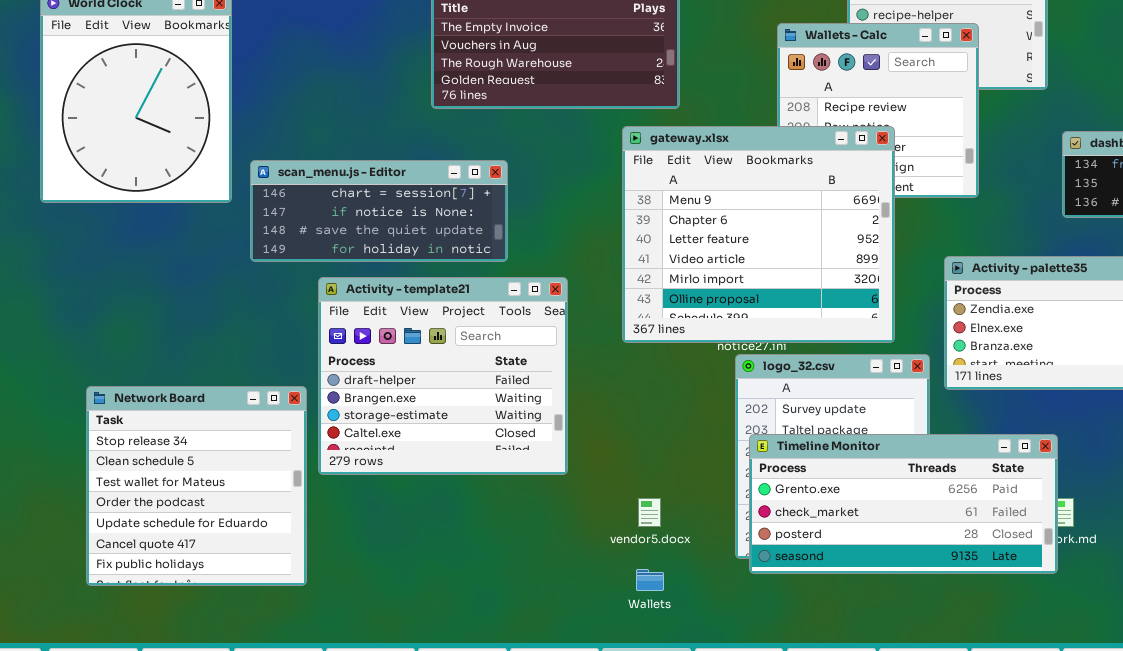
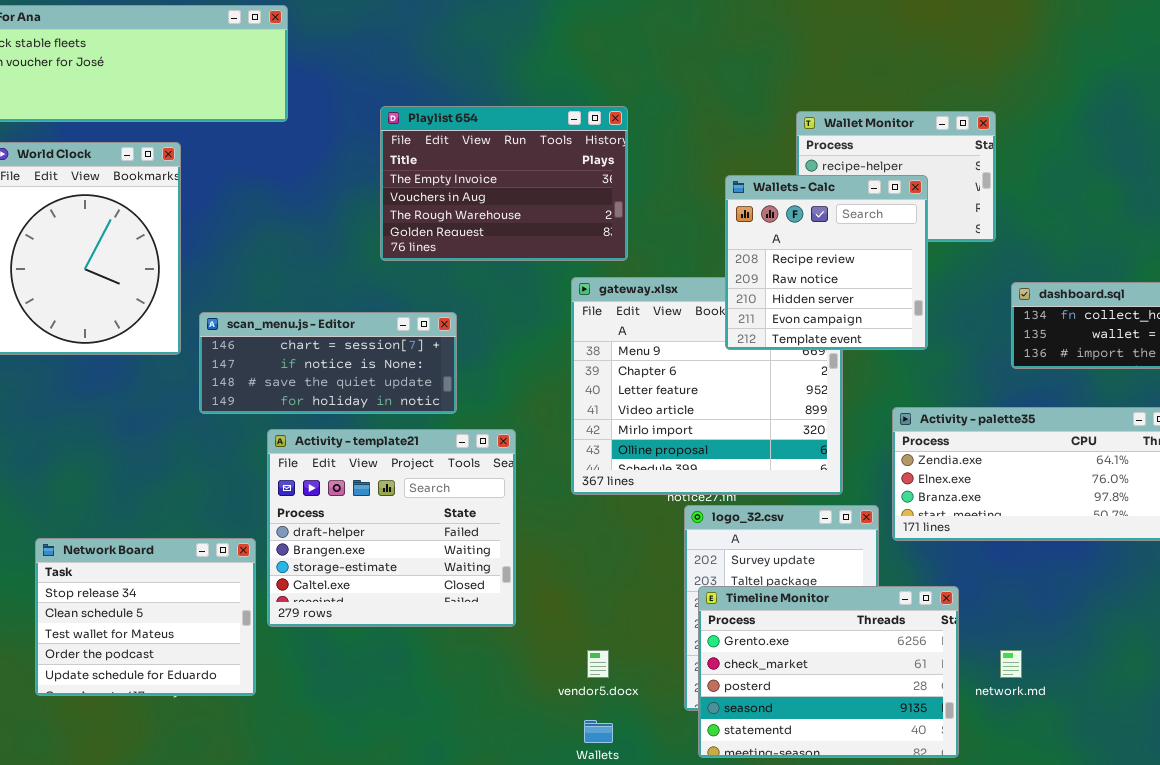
Wallets - Calc: [777,23,979,198] -> [725,175,928,350], raised
Network Board: [86,386,307,586] -> [35,538,256,696], resized
Timeline Monitor: [749,434,1058,574] -> [698,586,959,758], resized

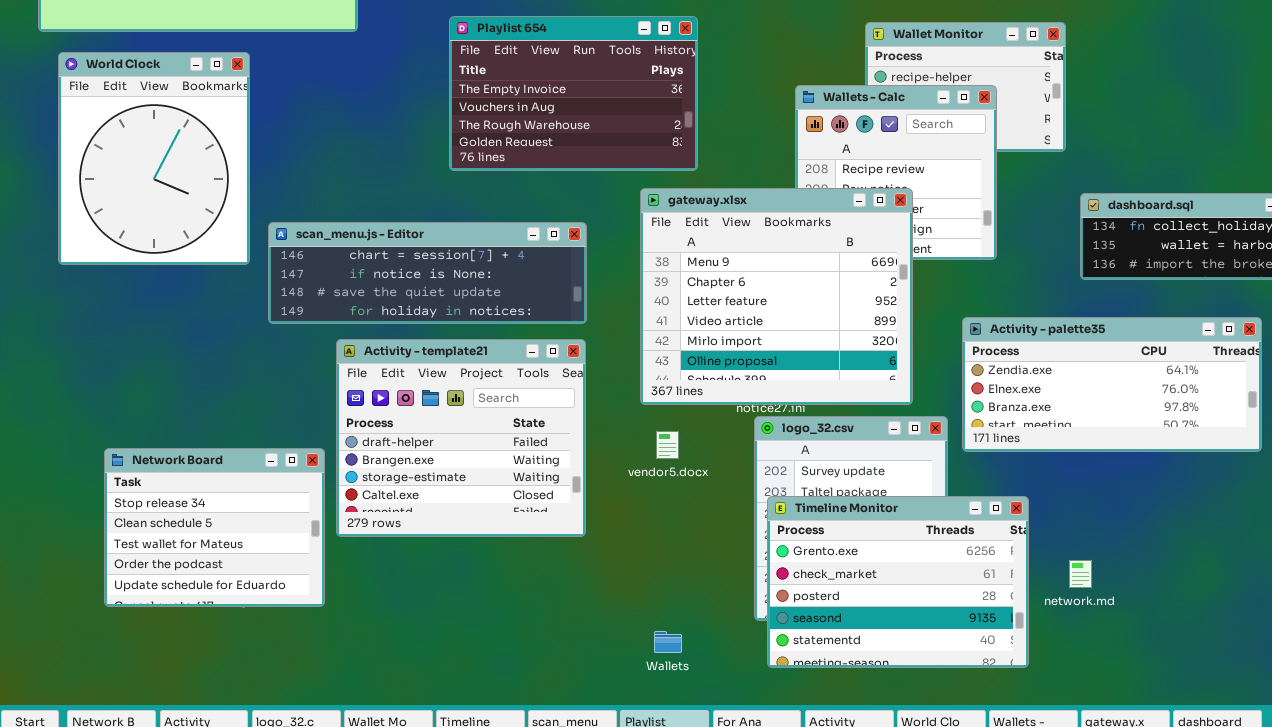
gateway.xlsx: [571,277,843,495] -> [640,188,913,405], raised
scan_menu.js - Editor: [199,312,457,414] -> [268,222,587,324], resized
vendor5.docx: [587,650,609,678] -> [656,431,679,459], moved

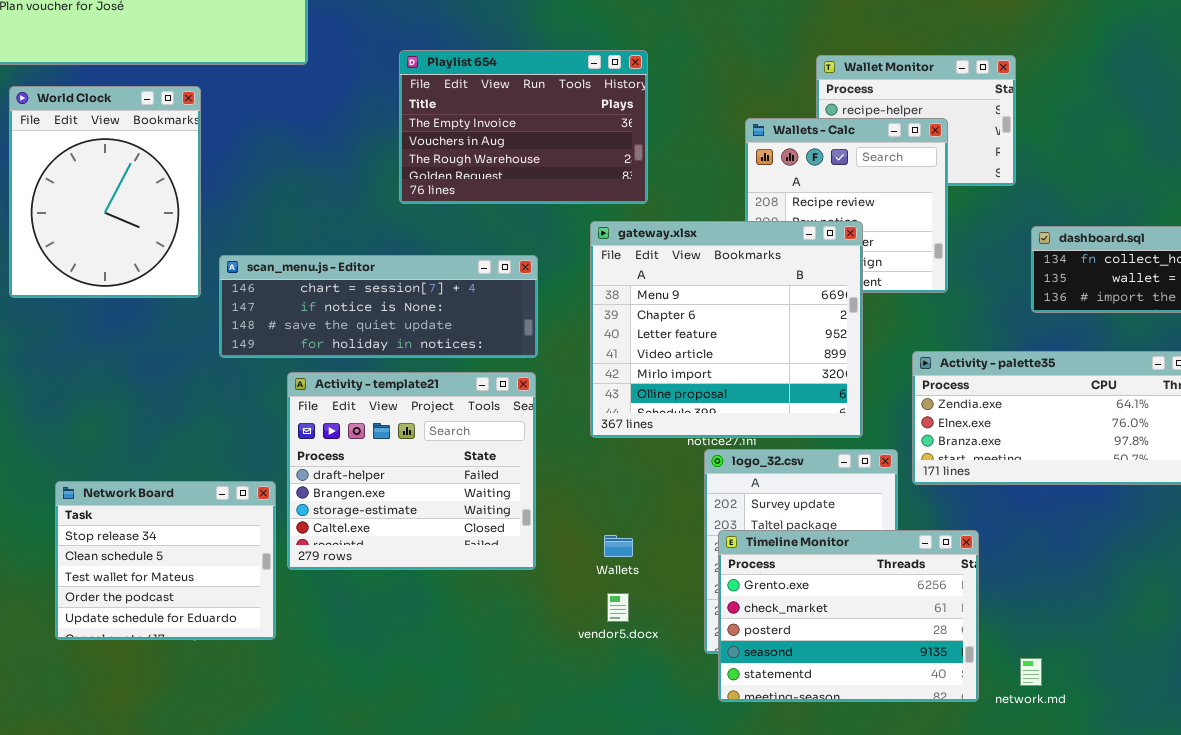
vendor5.docx: [656,431,679,459] -> [607,593,629,622], moved
network.md: [1069,560,1092,588] -> [1020,658,1042,686], moved
Wallets: [654,631,682,653] -> [604,535,633,557], moved

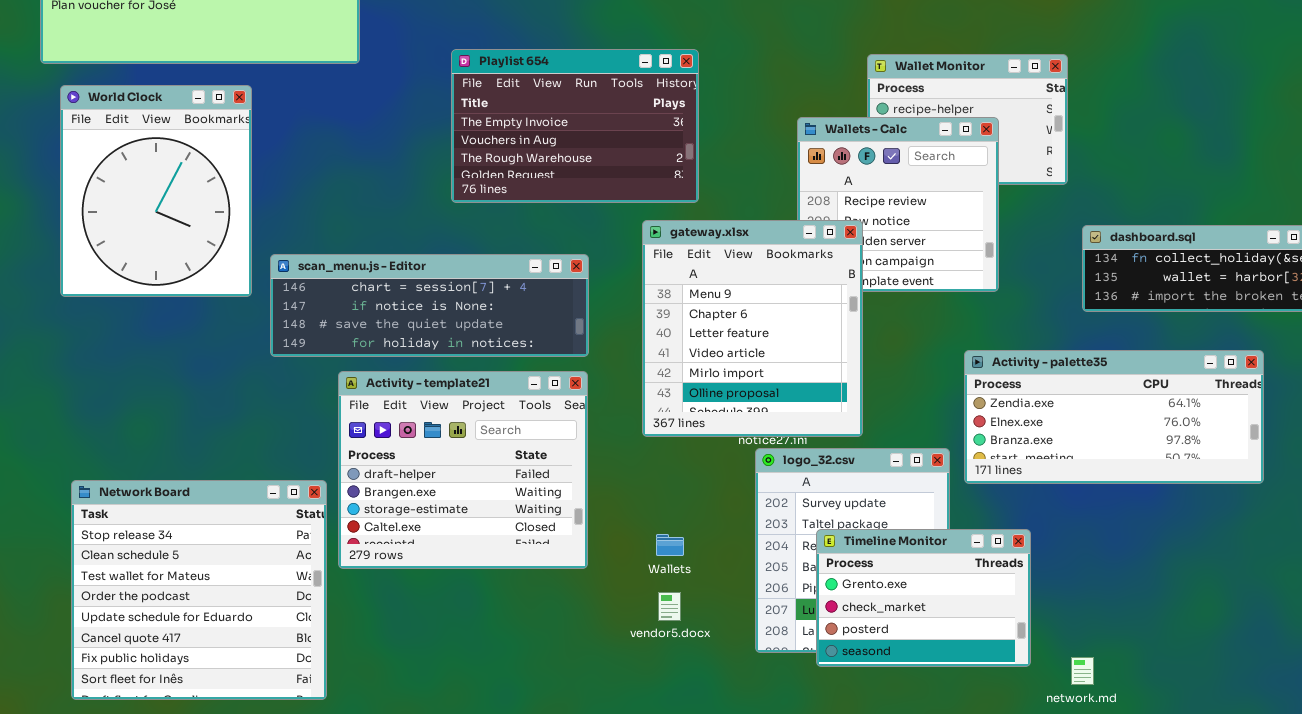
gateway.xlsx: [590,221,863,438] -> [642,220,863,437], resized
Network Board: [55,481,276,640] -> [71,480,327,700], resized
Timeline Monitor: [718,530,979,702] -> [816,529,1031,667], resized

